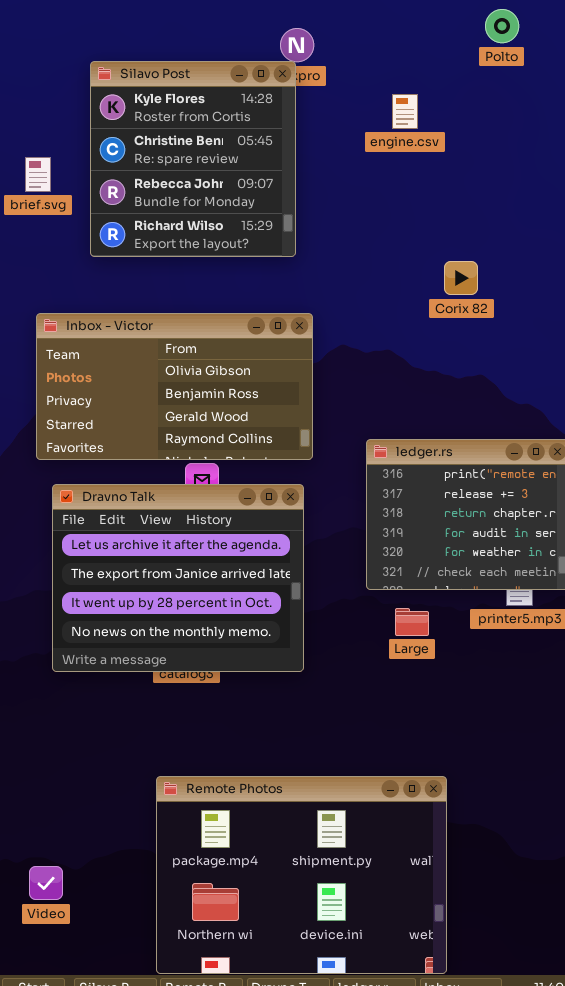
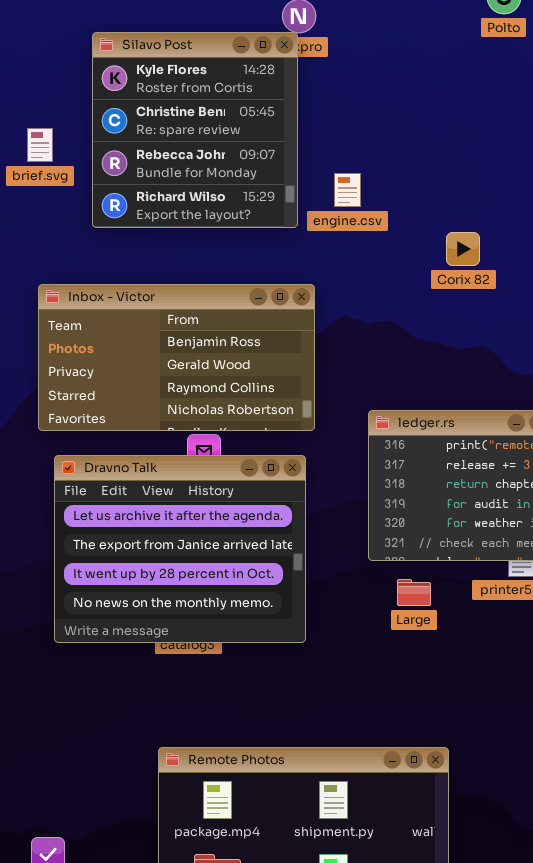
engine.csv: [392,94,418,129] -> [334,173,361,207], moved
Inbox - Victor: [36,313,313,460] -> [38,284,315,431], scrolled down 1 row

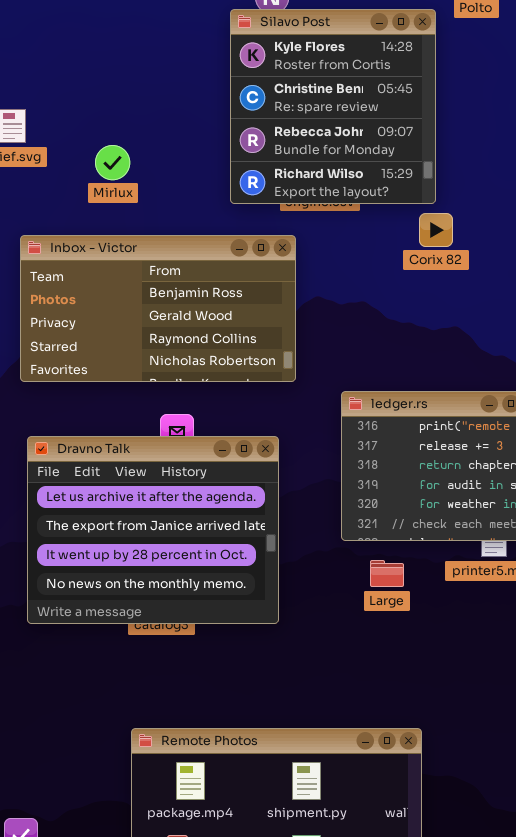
Silavo Post: [92,32,298,228] -> [230,9,436,204], moved
Inbox - Victor: [38,284,315,431] -> [20,235,296,382], moved

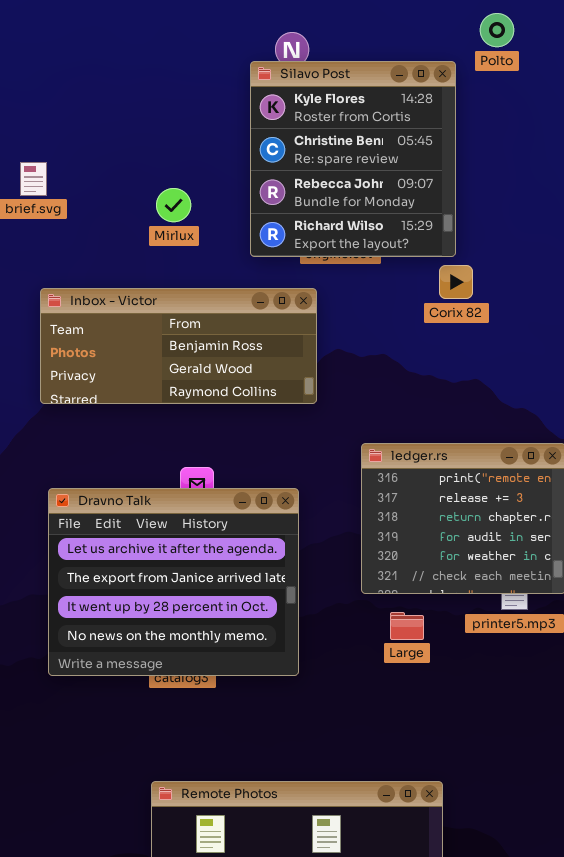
Mirlux: [95,145,130,180] -> [156,188,191,222], moved
Inbox - Victor: [20,235,296,382] -> [40,288,317,404], resized

